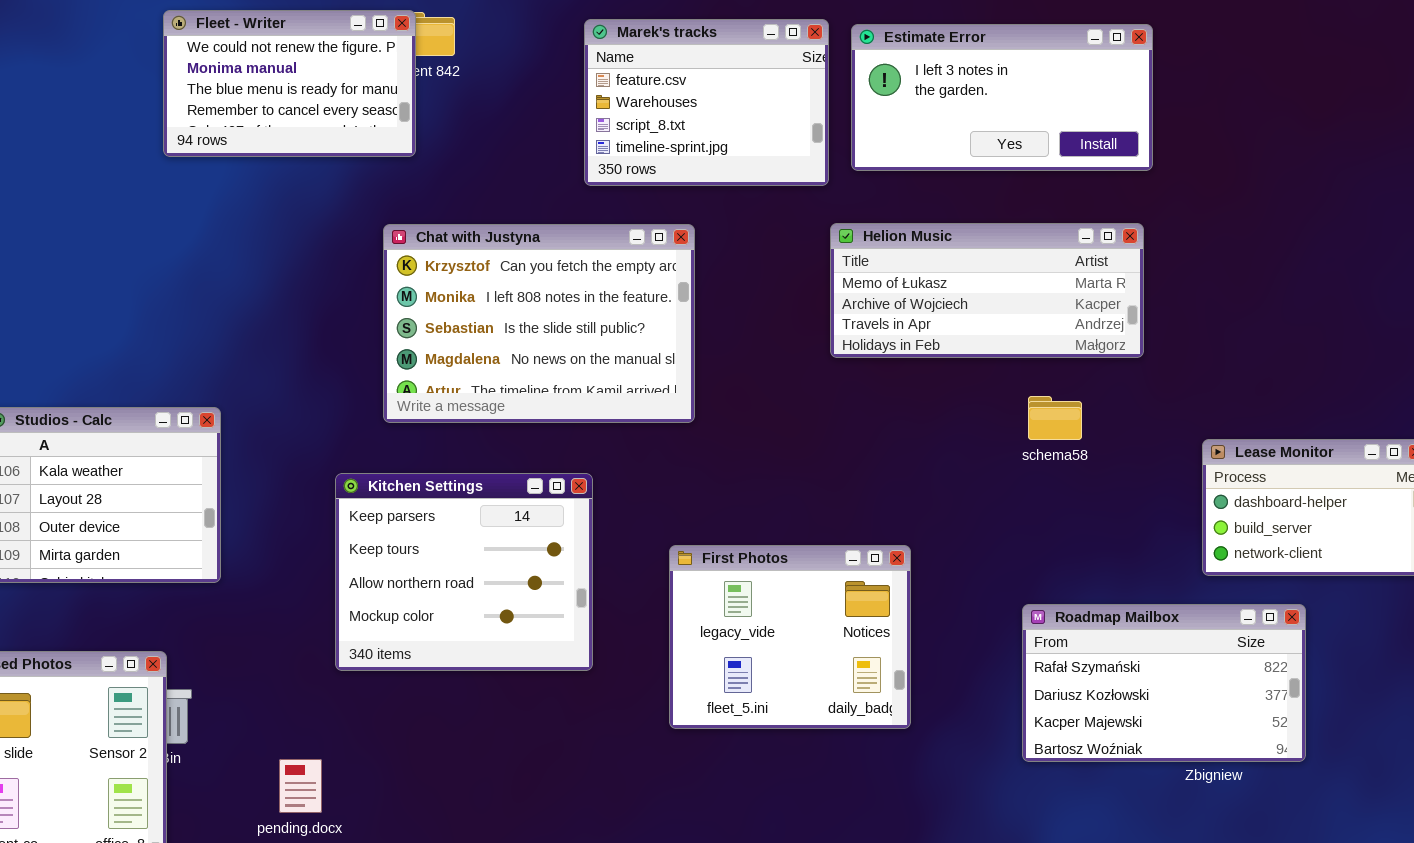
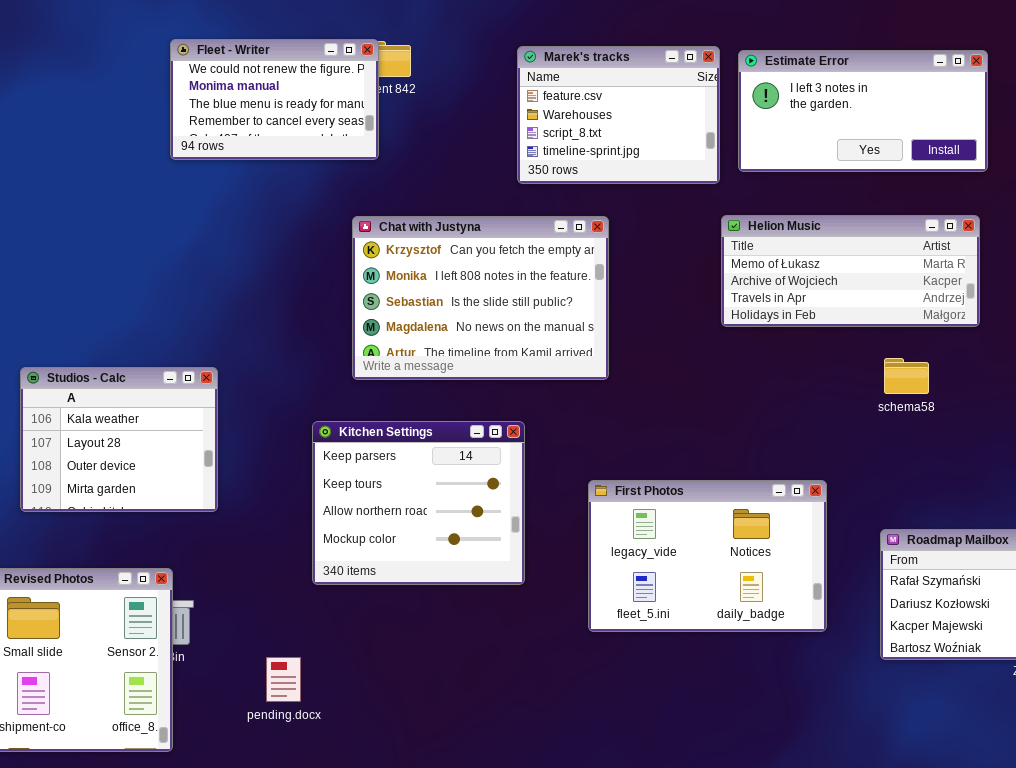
First Photos: [669,545,911,729] -> [588,480,827,632], resized

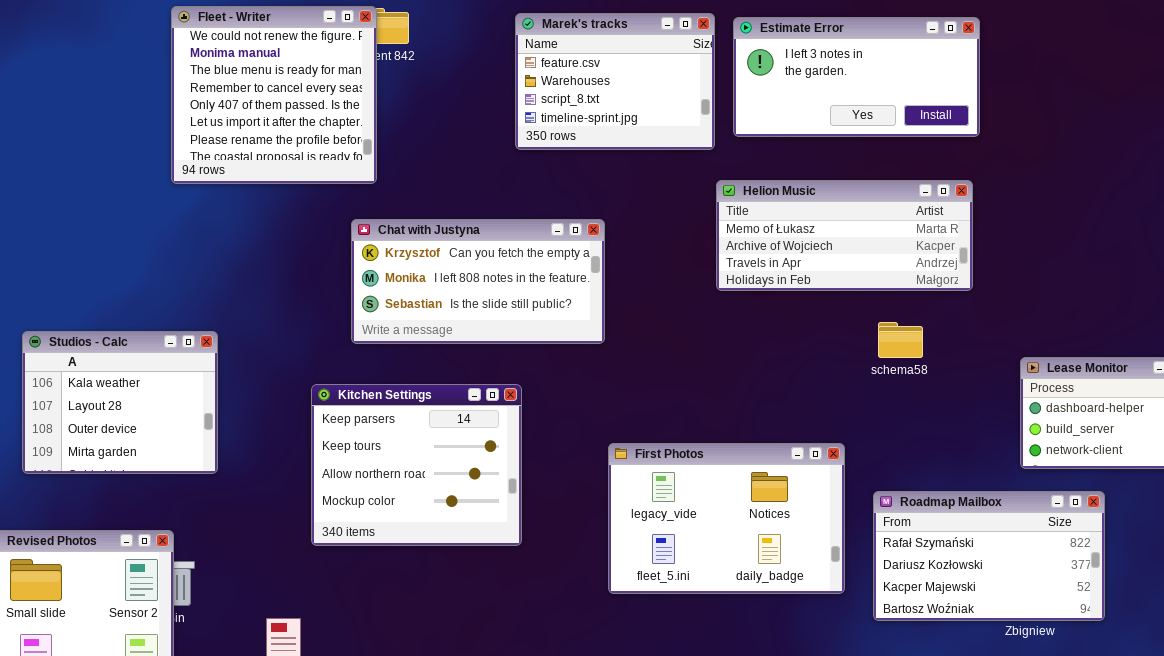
Fleet - Writer: [170,39,379,160] -> [171,6,377,184], resized
Chat with Justyna: [352,216,609,380] -> [351,219,605,344], resized
First Photos: [588,480,827,632] -> [608,443,845,594], moved

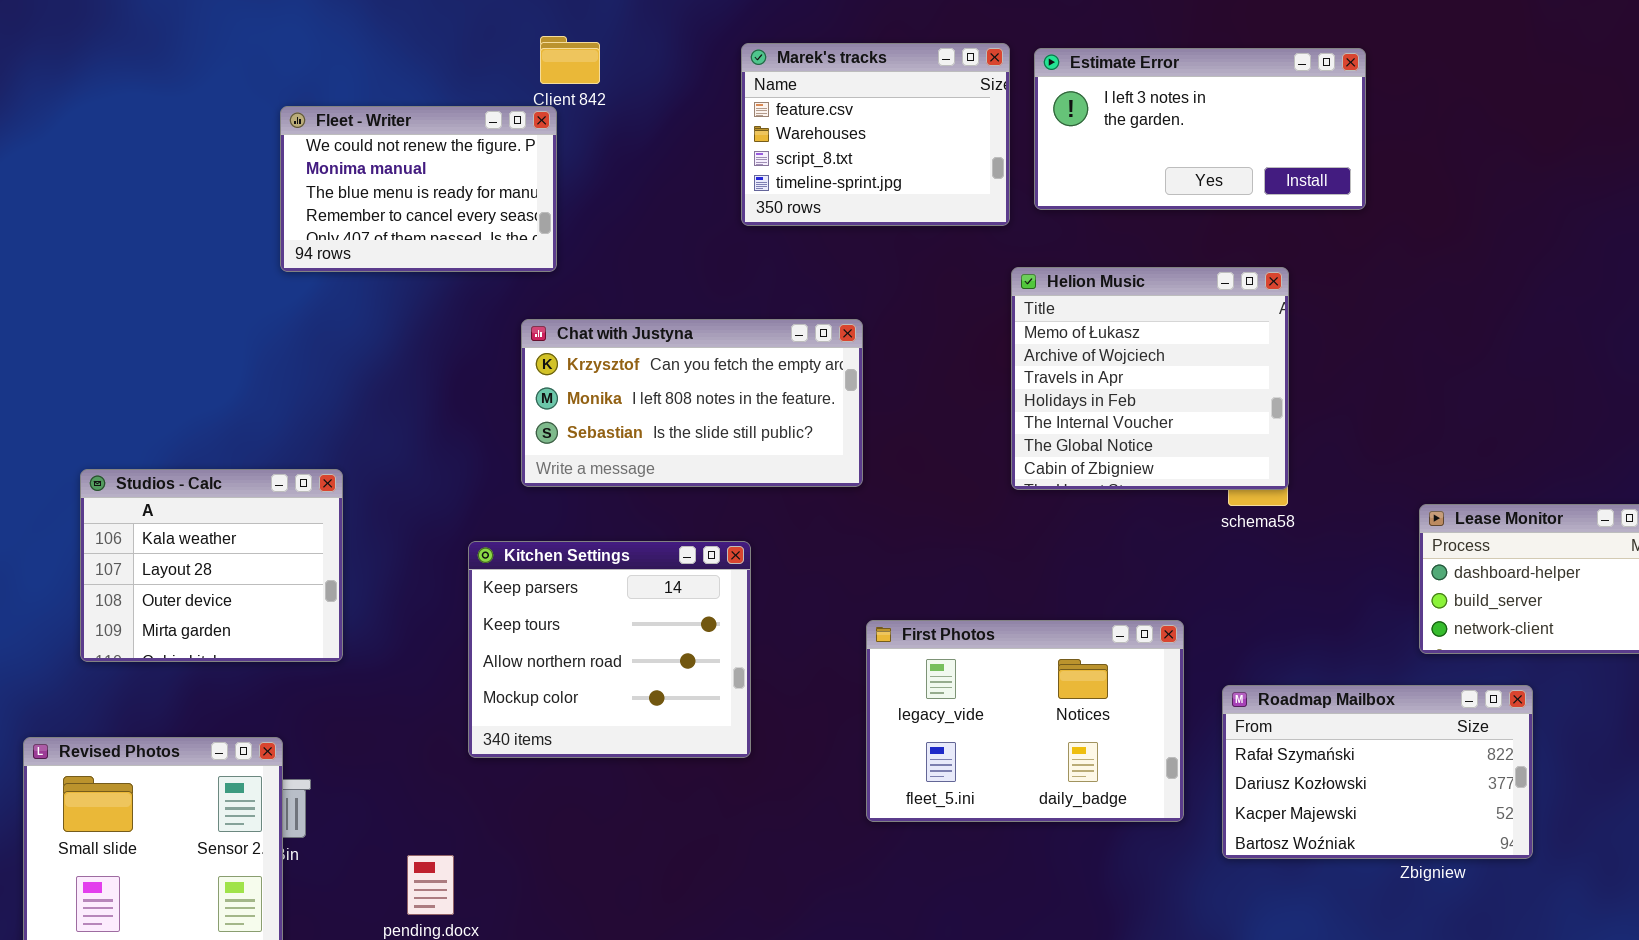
Fleet - Writer: [171,6,377,184] -> [280,106,557,272], resized
Helion Music: [716,180,973,291] -> [1011,267,1289,490], resized

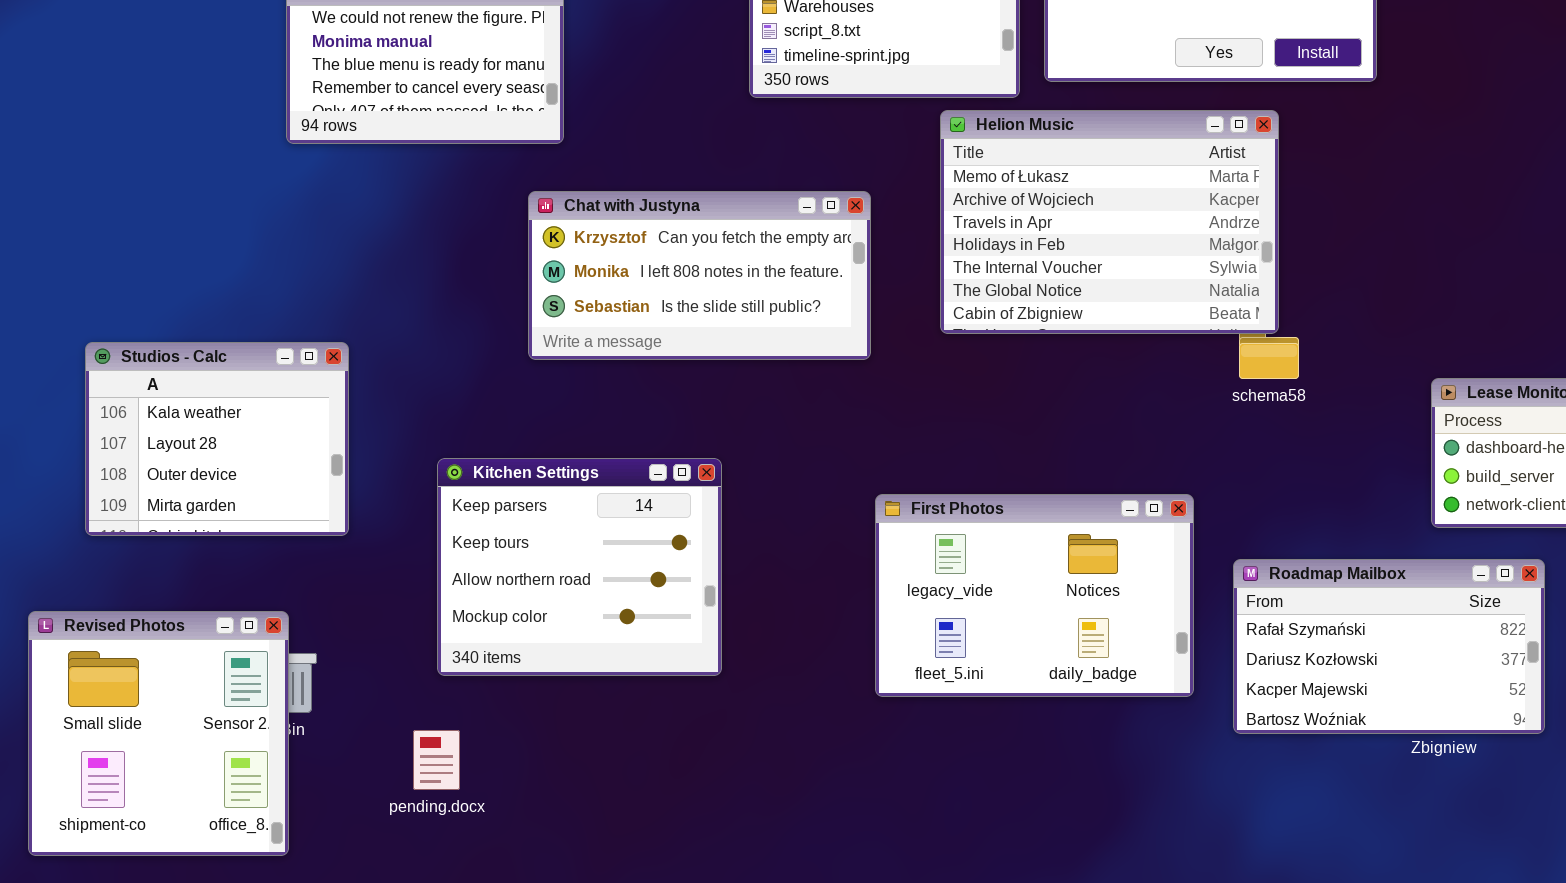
Helion Music: [1011,267,1289,490] -> [940,110,1279,334], moved, resized
Kitchen Settings: [468,541,751,758] -> [437,458,722,676], moved

